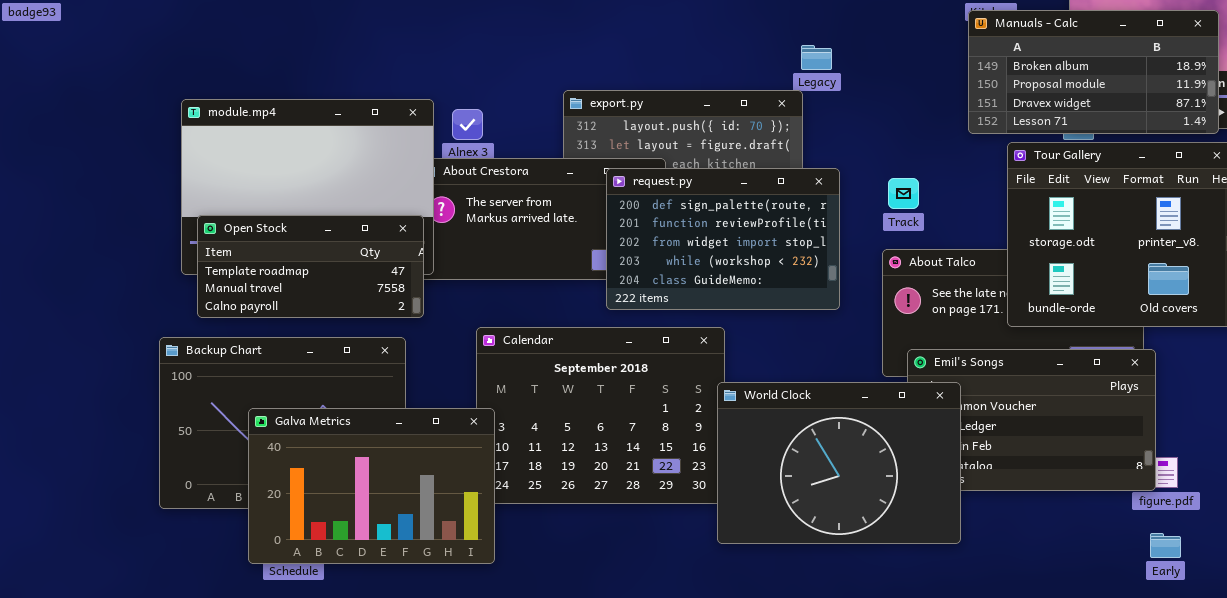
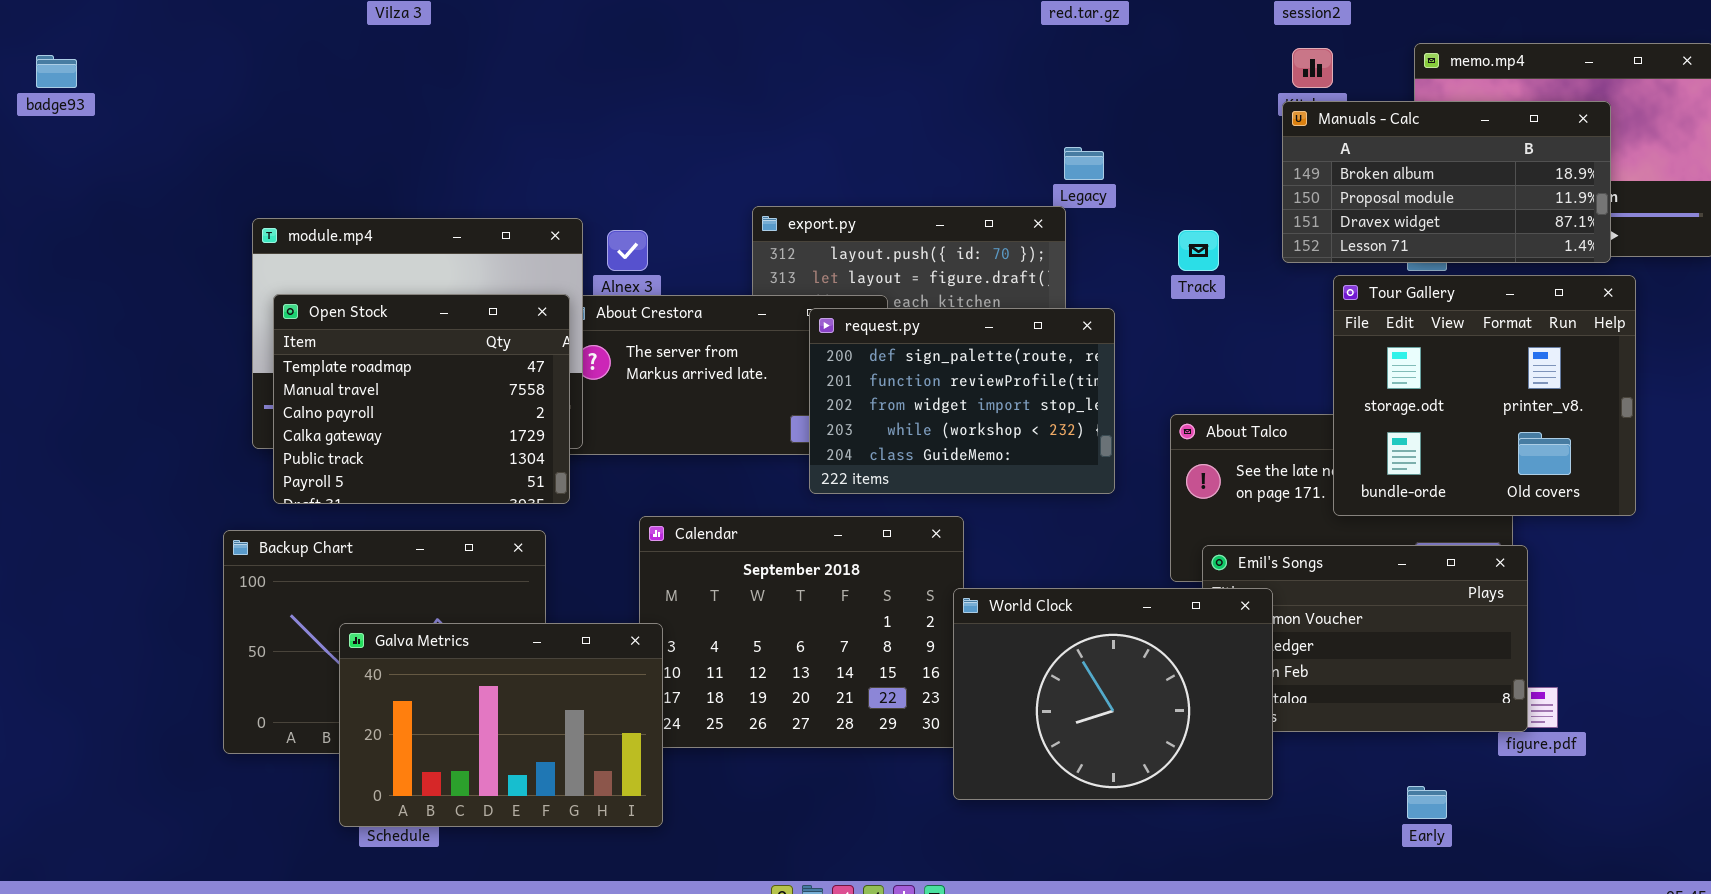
Track: [888,178,919,209] -> [1178,230,1219,271], moved
Open Stock: [197,215,424,318] -> [273,294,570,504], resized
Early: [1150,533,1181,558] -> [1407,786,1447,819], moved

